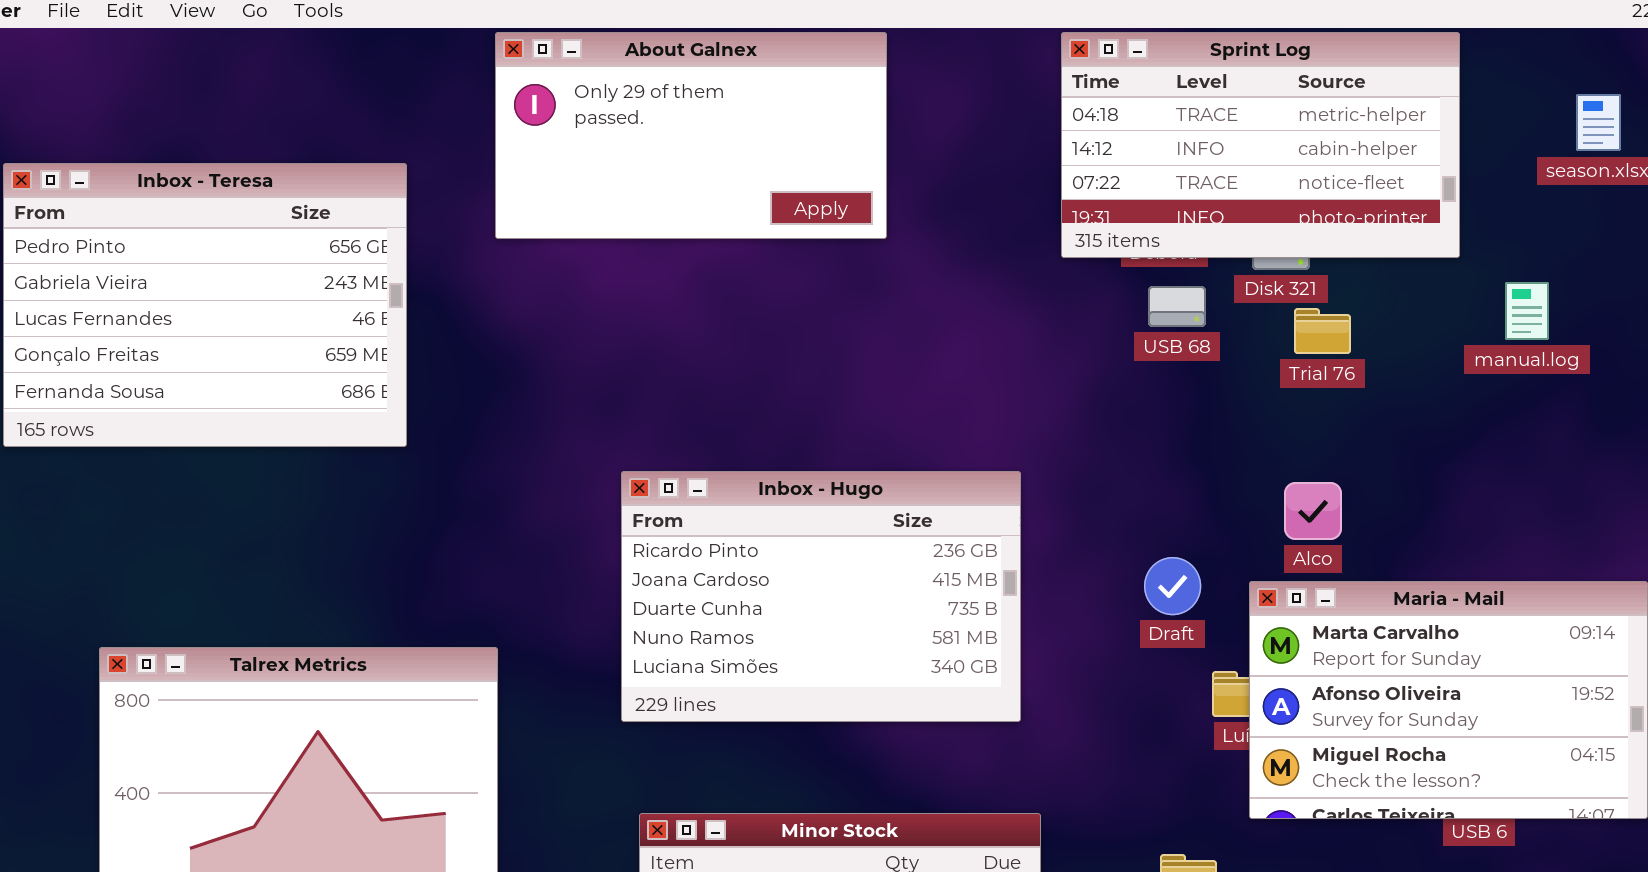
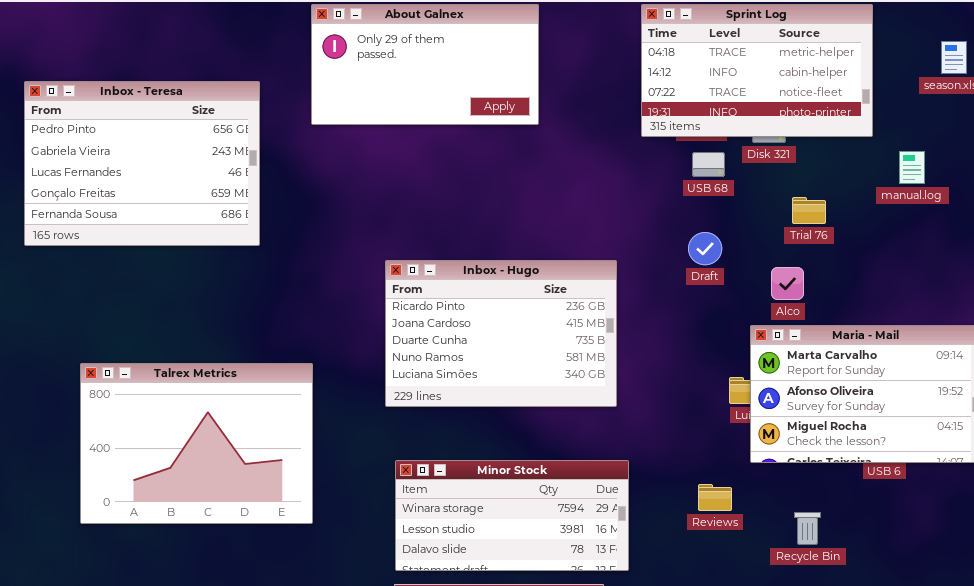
Trial 76: [1294,308,1351,354] -> [792,197,826,224], moved
Draft: [1144,557,1201,615] -> [688,232,722,265], moved

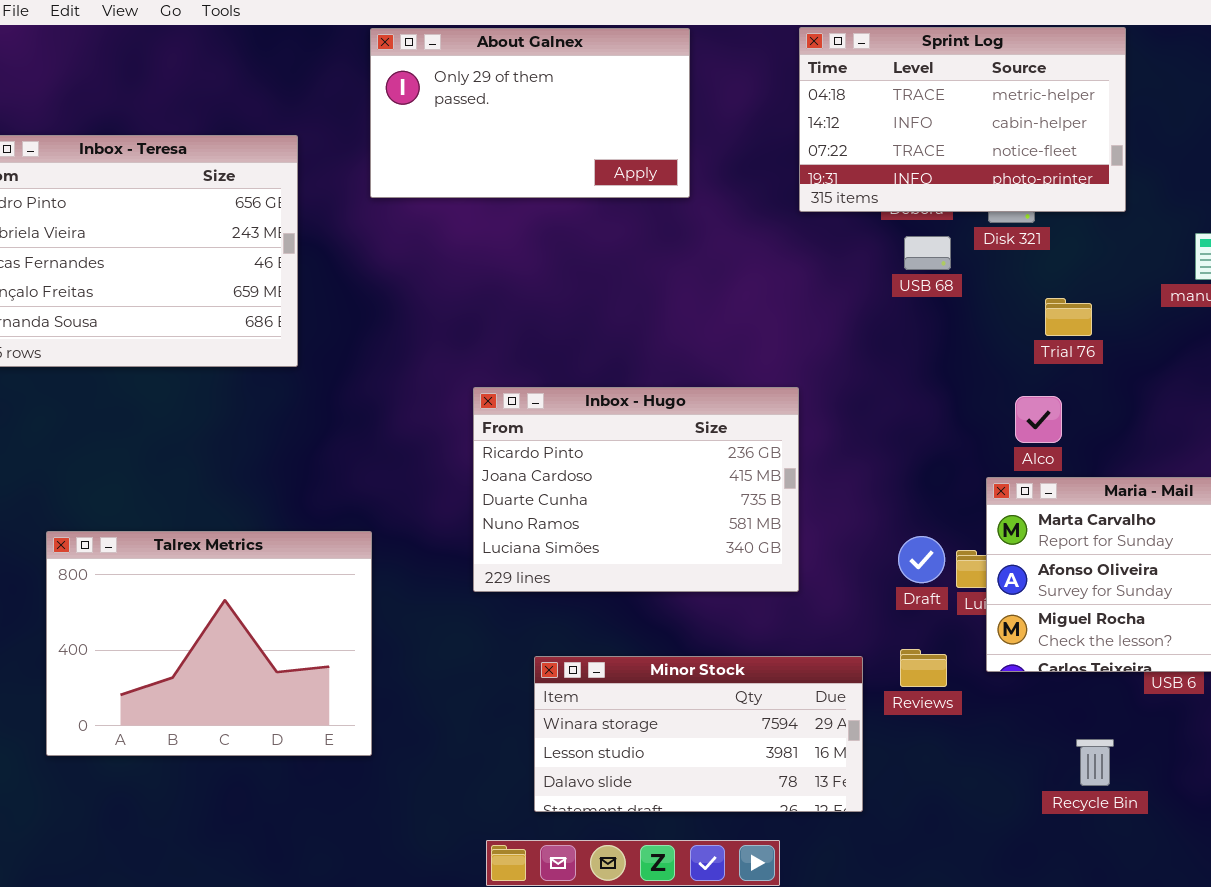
Sprint Log: [641,4,873,137] -> [799,27,1126,212], moved
Draft: [688,232,722,265] -> [898,536,945,583], moved
Minor Stock: [395,460,629,571] -> [534,656,863,812], moved
Reviews: [698,484,732,511] -> [900,649,947,687], moved
Recycle Bin: [794,512,821,545] -> [1076,739,1114,786], moved

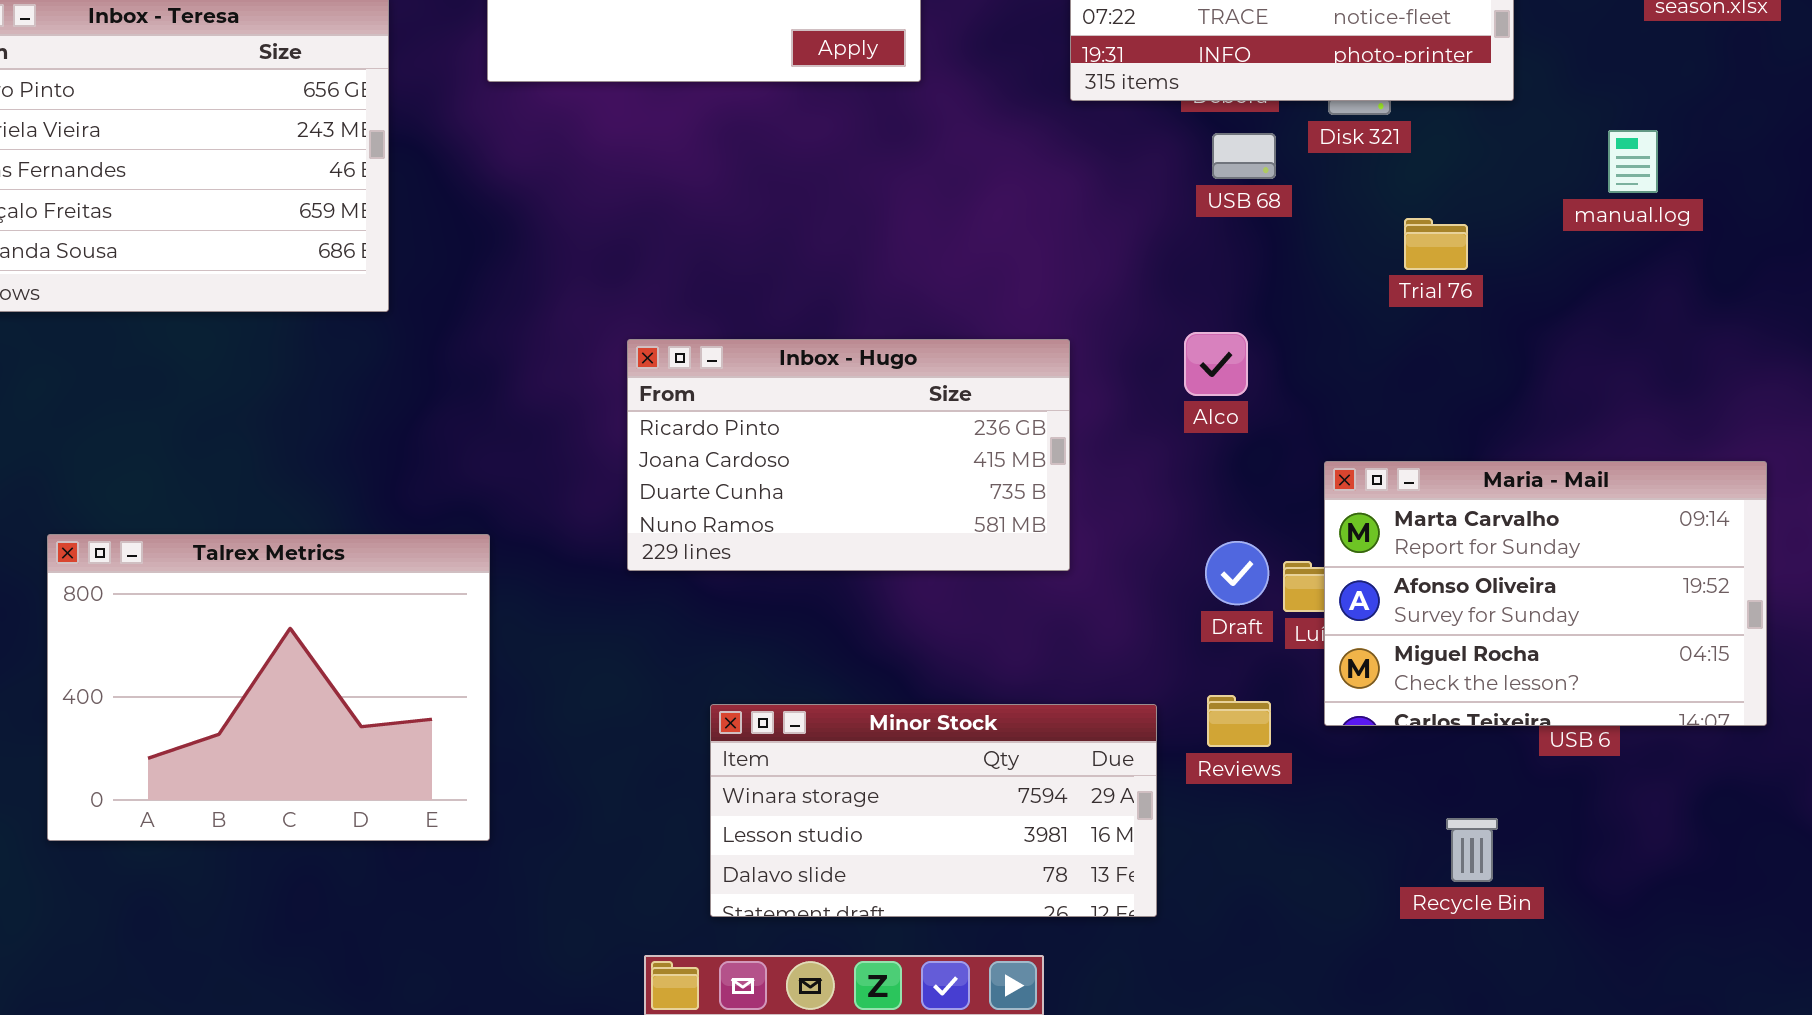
Inbox - Hugo: [473,387,799,592] -> [627,339,1070,571], resized
Alco: [1015,396,1062,443] -> [1184,332,1248,396], moved

